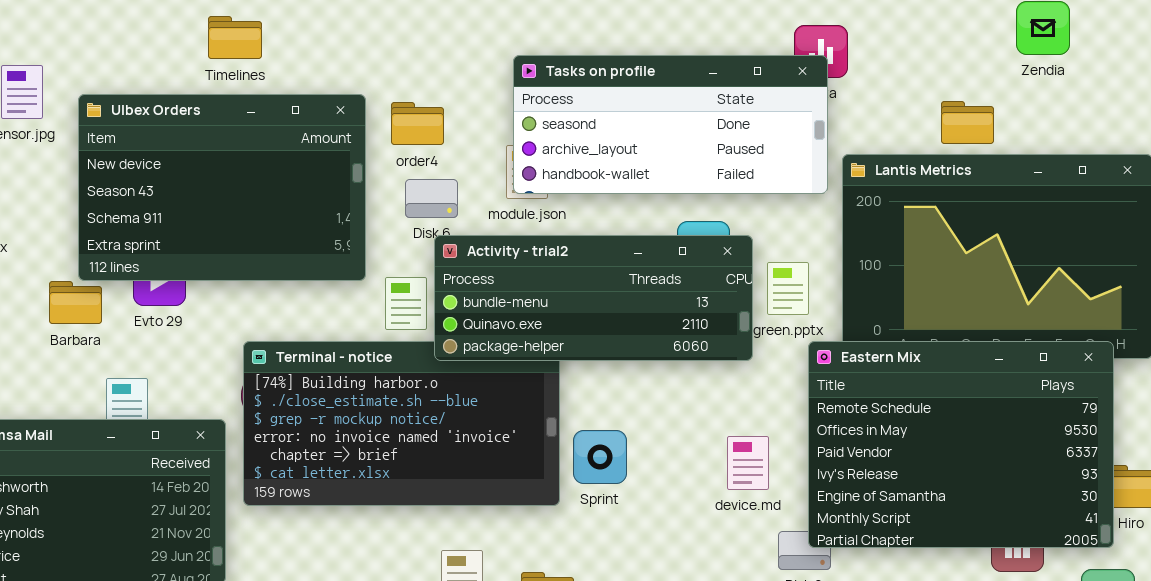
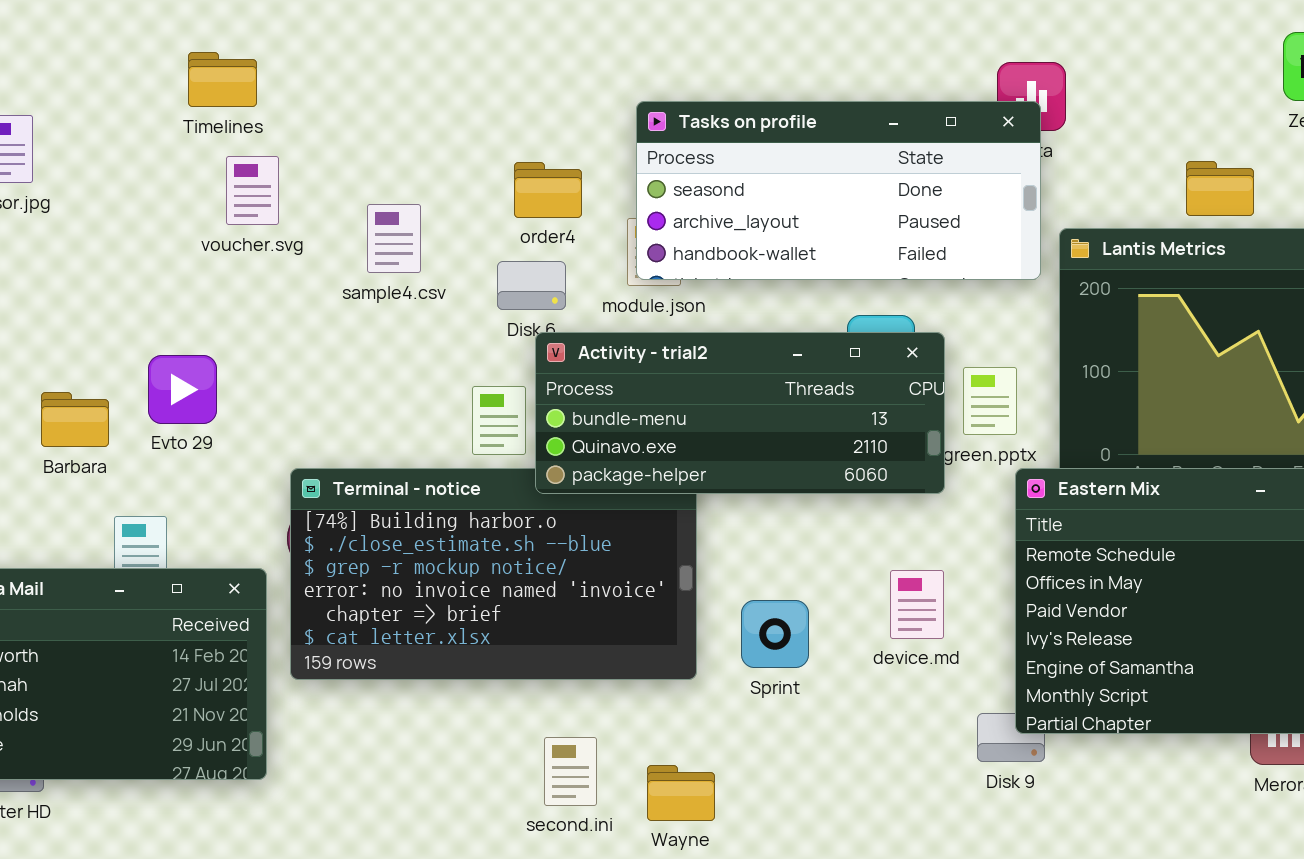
Timelines: [208,16,262,59] -> [188,52,257,107], moved
Ulbex Orders: [78,94,366,281] -> none, closed
order4: [391,102,444,145] -> [514,162,582,218], moved
Sprint: [573,430,627,484] -> [741,600,809,668], moved
device.md: [727,436,769,490] -> [890,570,944,639], moved

